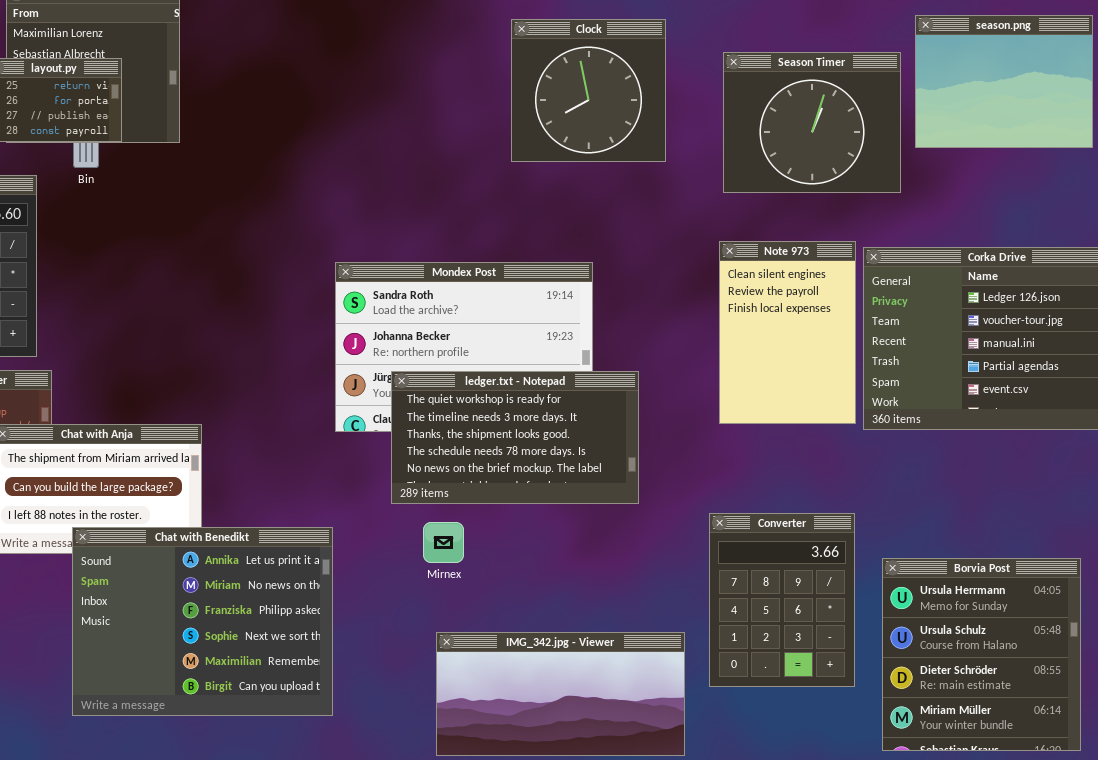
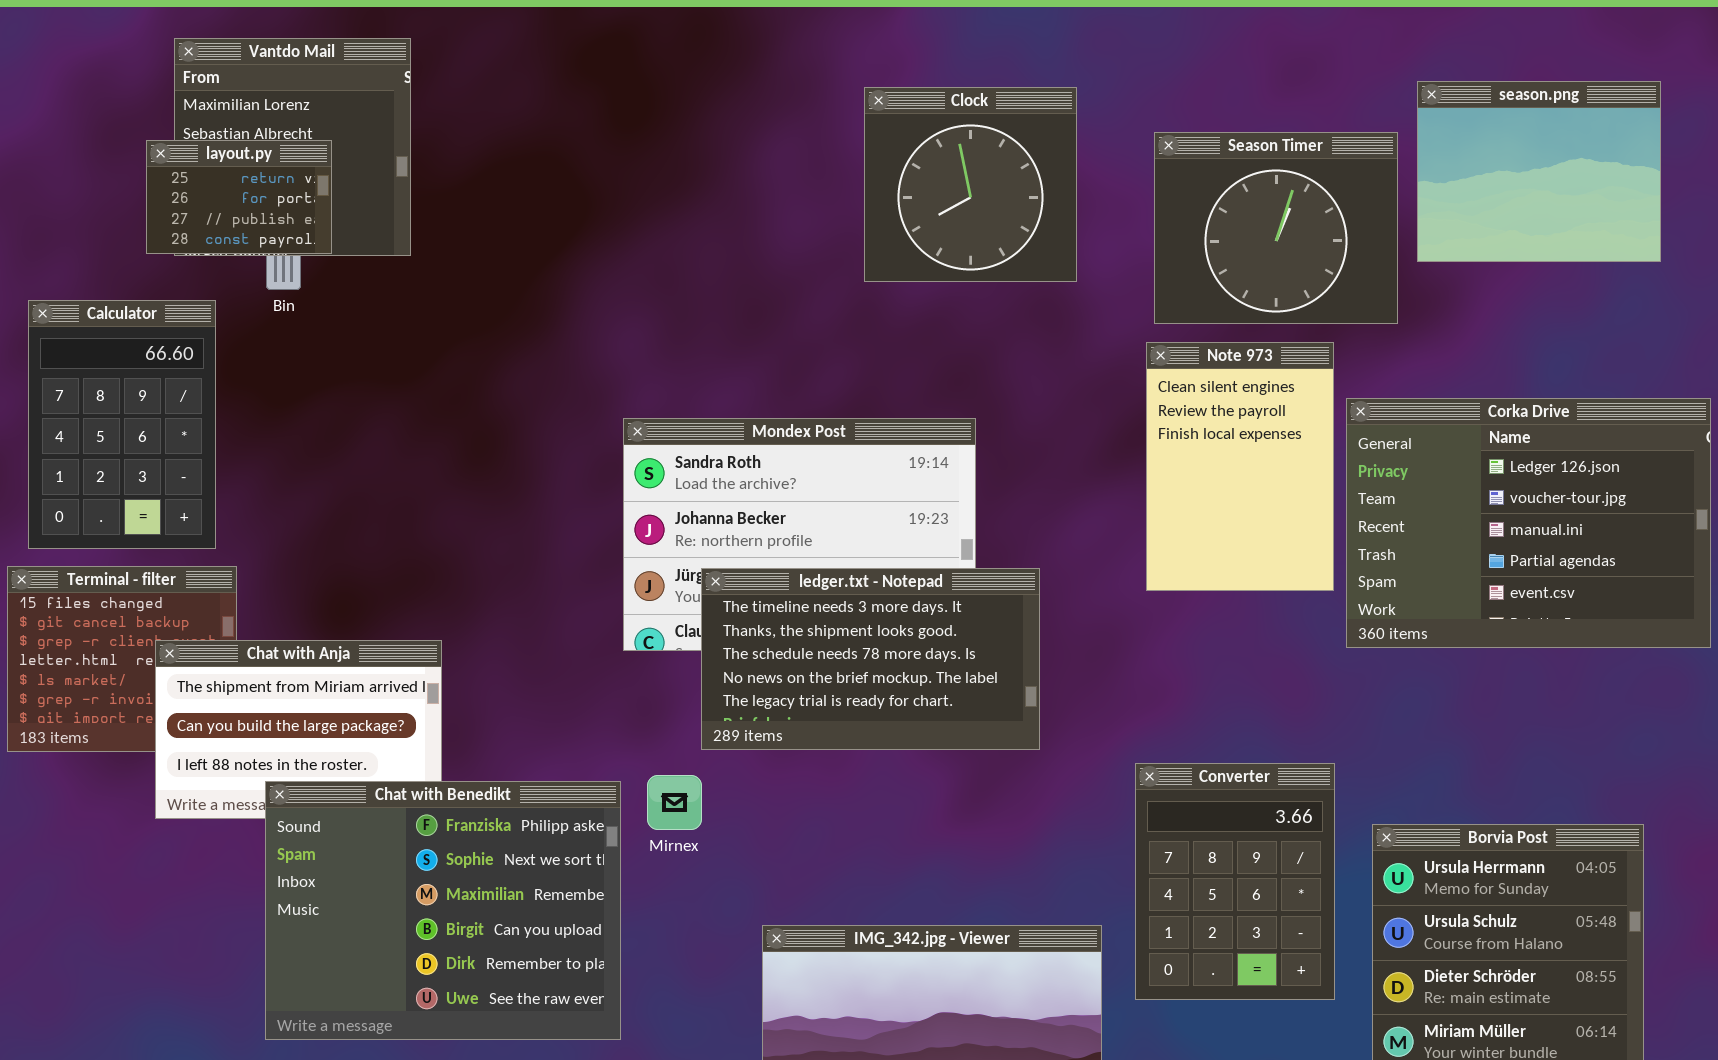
Note 973: [719,241,856,424] -> [1146,342,1334,591], moved
ledger.txt - Notepad: [391,371,639,504] -> [701,568,1040,750], scrolled down 1 row
Mirnex: [423,522,464,563] -> [647,775,702,830], moved
Chat with Benedikt: [72,527,333,716] -> [265,781,621,1040], scrolled down 2 rows

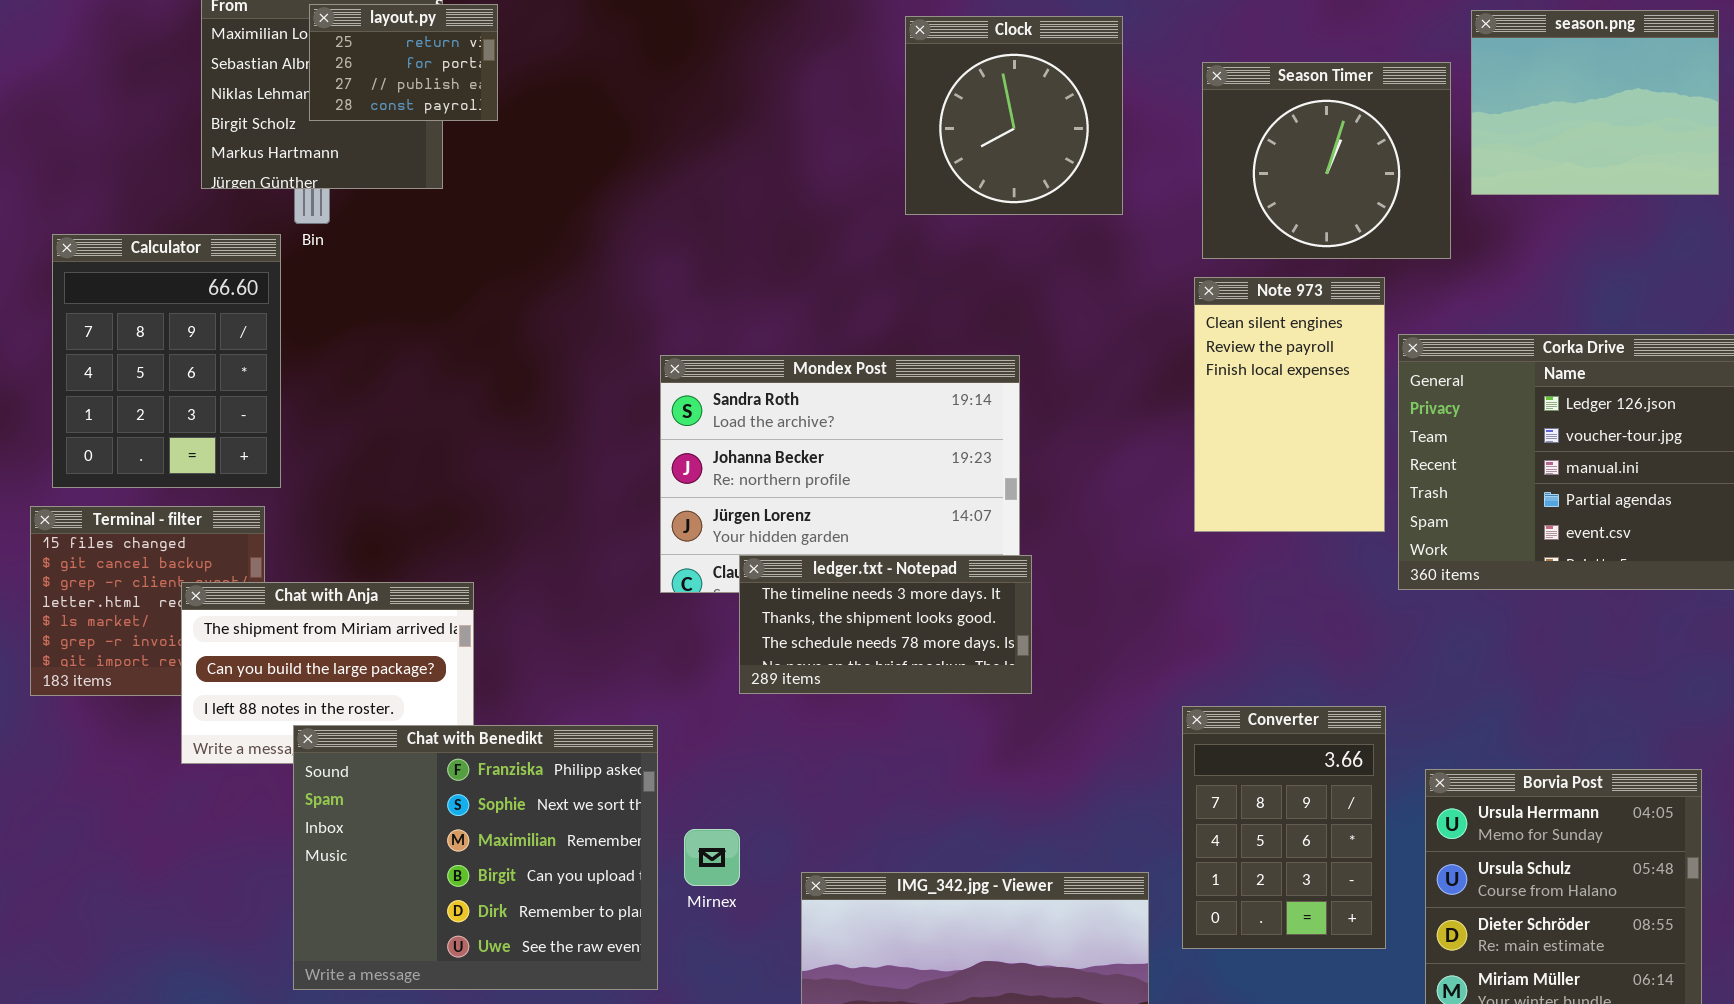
layout.py: [146,140,332,254] -> [309,4,498,121], moved
Calculator: [28,300,216,549] -> [52,234,281,488], resized
ledger.txt - Notepad: [701,568,1040,750] -> [739,555,1032,694], resized
Mirnex: [647,775,702,830] -> [684,829,740,886], moved

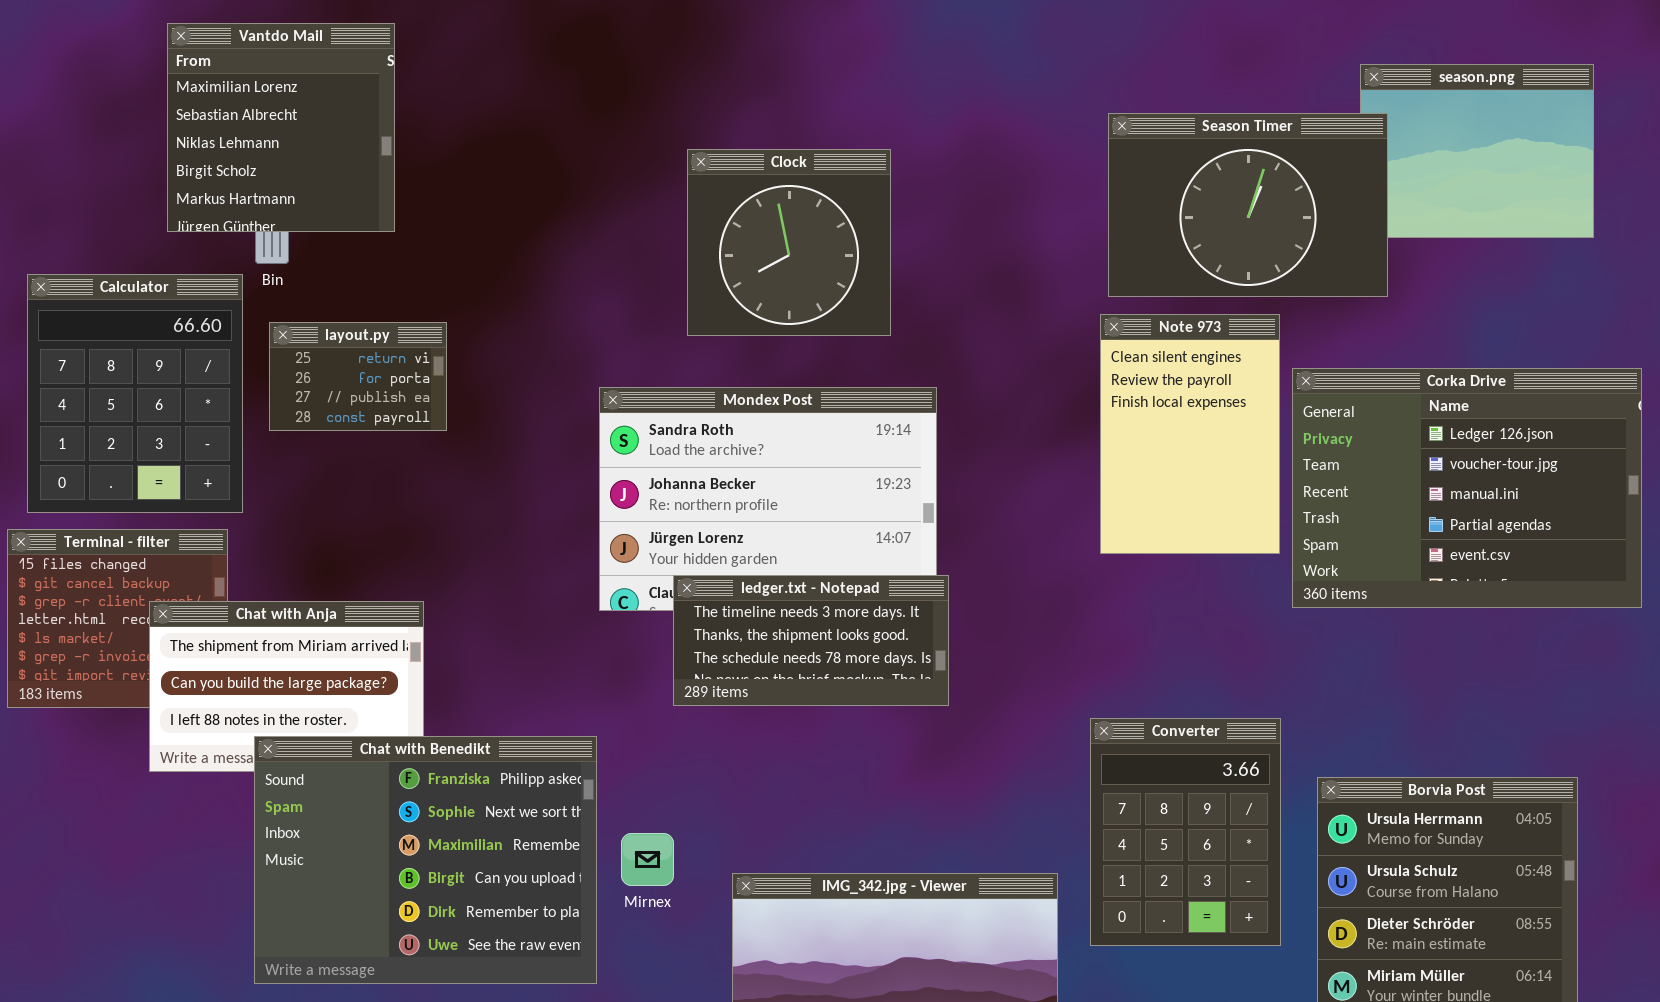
layout.py: [309,4,498,121] -> [269,322,447,431], moved
Clock: [905,16,1123,215] -> [687,149,891,336], moved
Season Timer: [1202,62,1451,259] -> [1108,113,1388,297], resized

